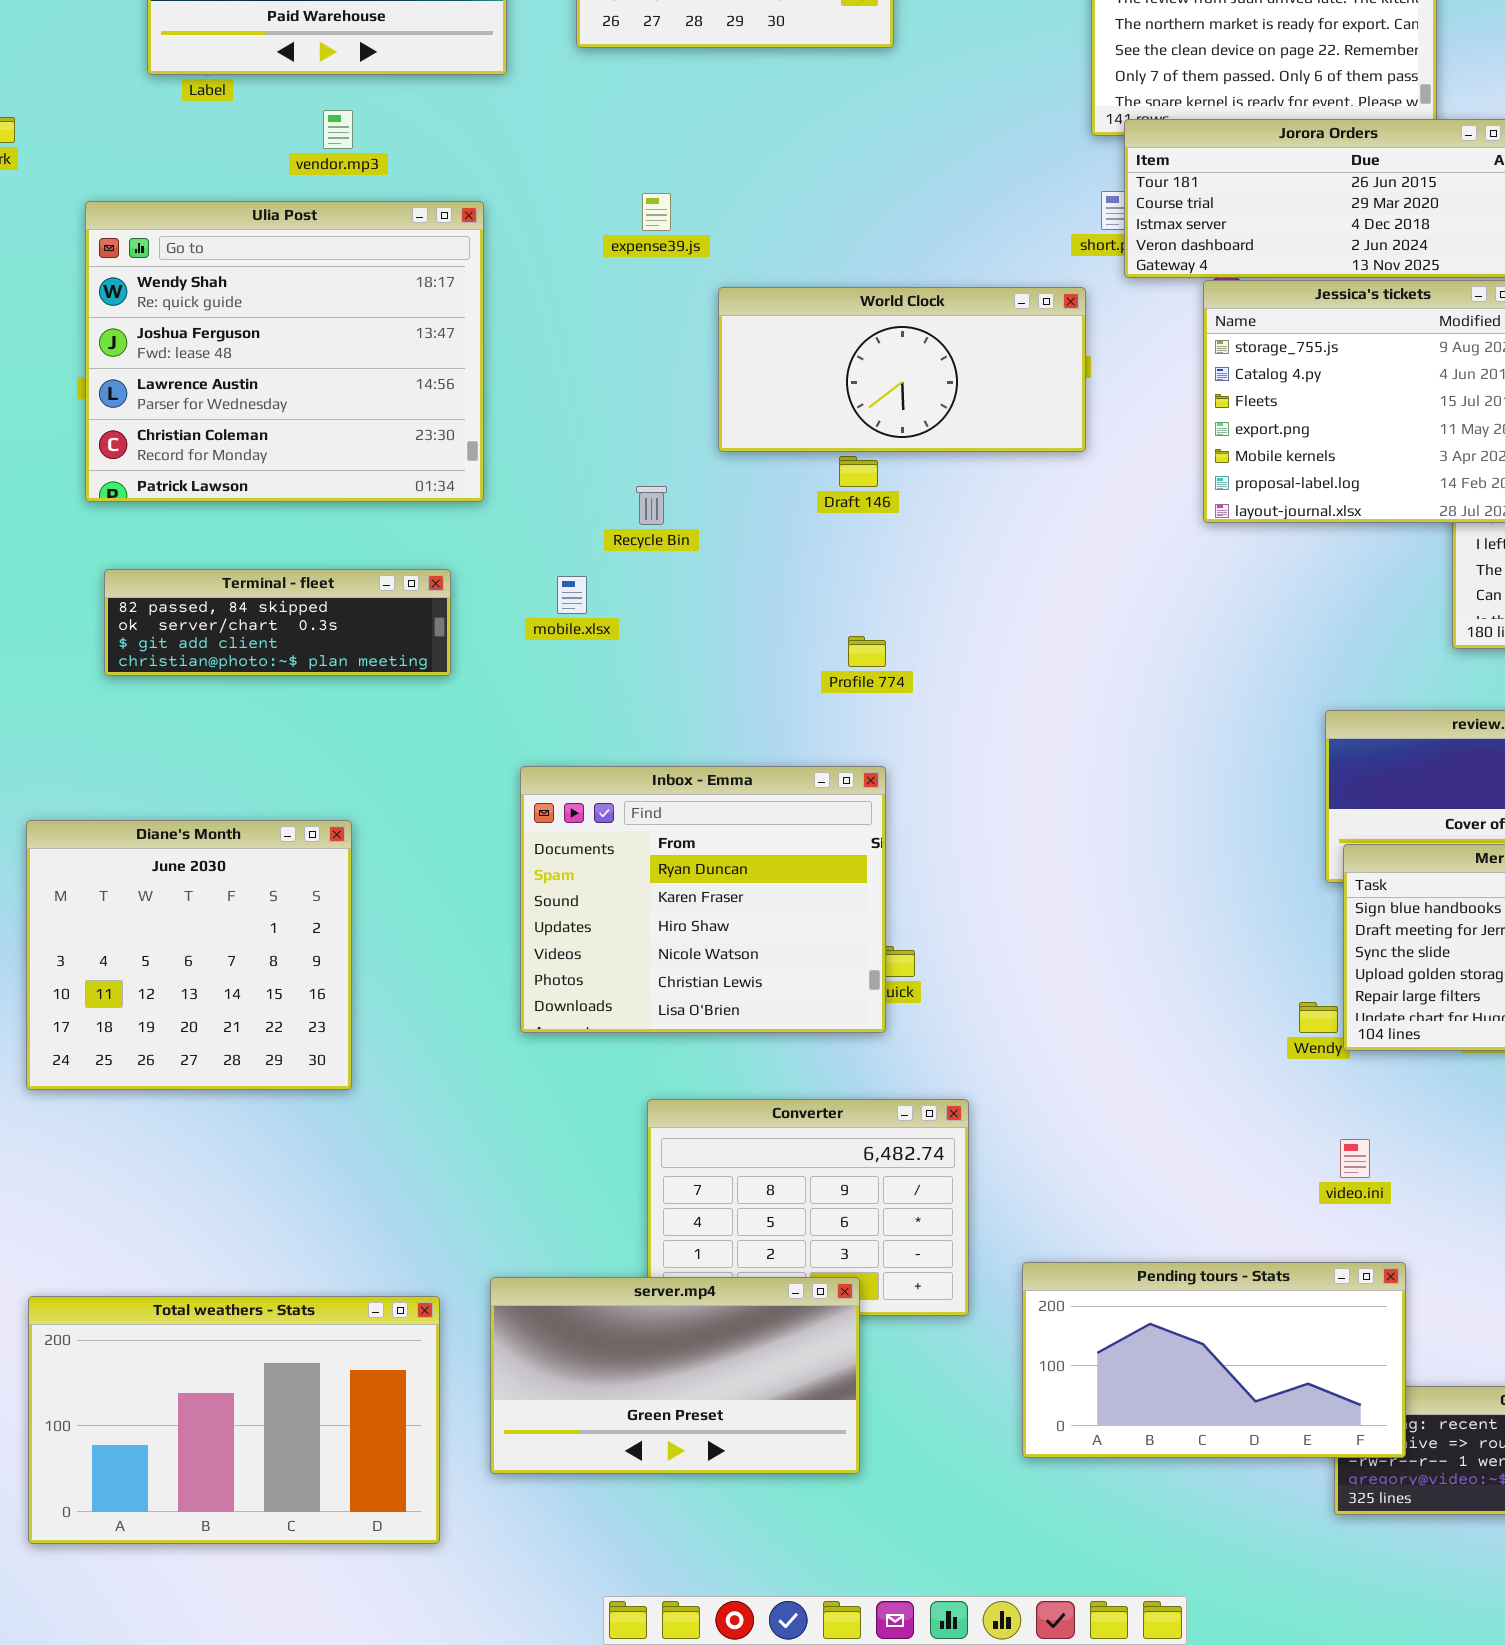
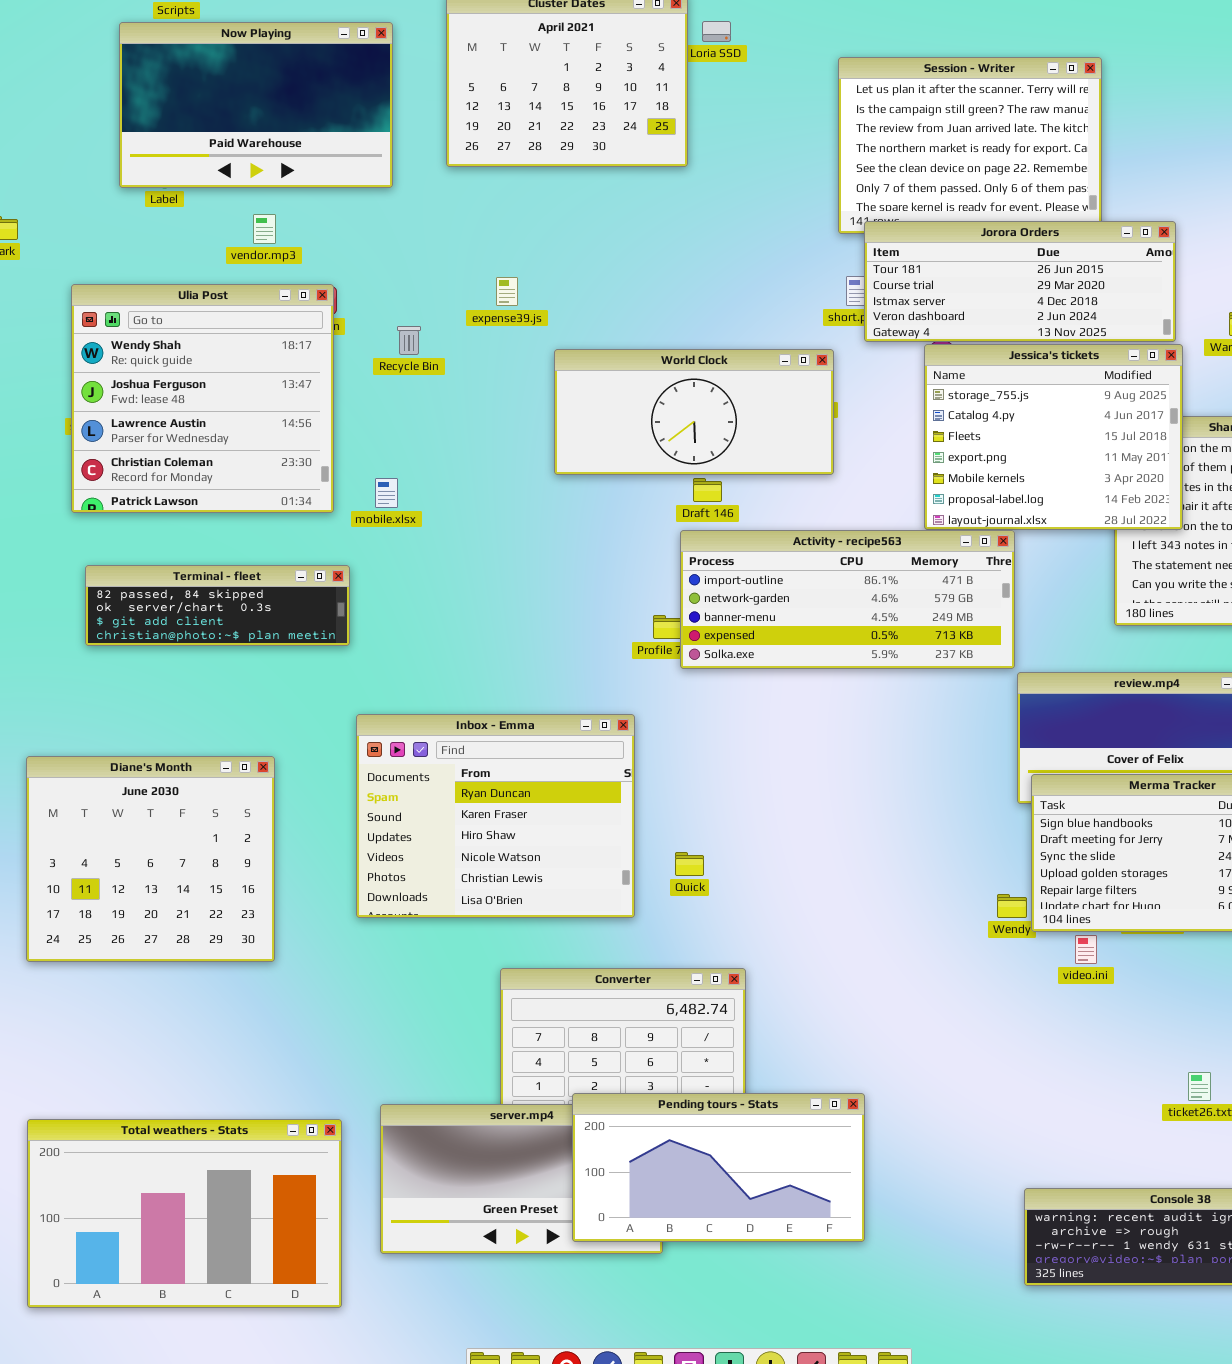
Ulia Post: [85,201,484,502] -> [71,284,334,513], resized
Draft 146: [839,456,878,487] -> [693,478,722,502], moved
Recycle Bin: [636,486,667,525] -> [397,326,421,355], moved
Activity - recipe563: none -> [680,530,1015,669], opened
mobile.xlsx: [557,576,587,614] -> [375,478,398,508], moved
Inbox - Emma: [520,766,886,1033] -> [356,714,635,918], moved
video.ini: [1340,1139,1370,1178] -> [1075,935,1097,964], moved
Pending tours - Stats: [1022,1262,1406,1458] -> [572,1093,865,1242], moved

